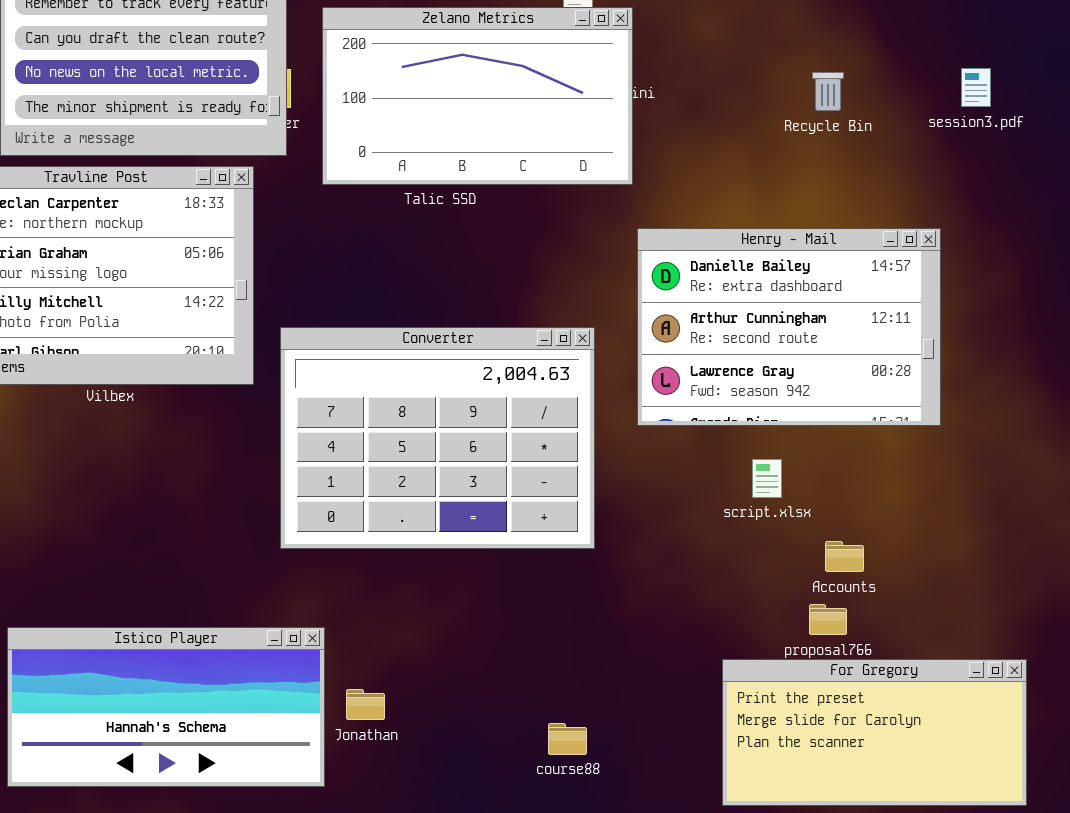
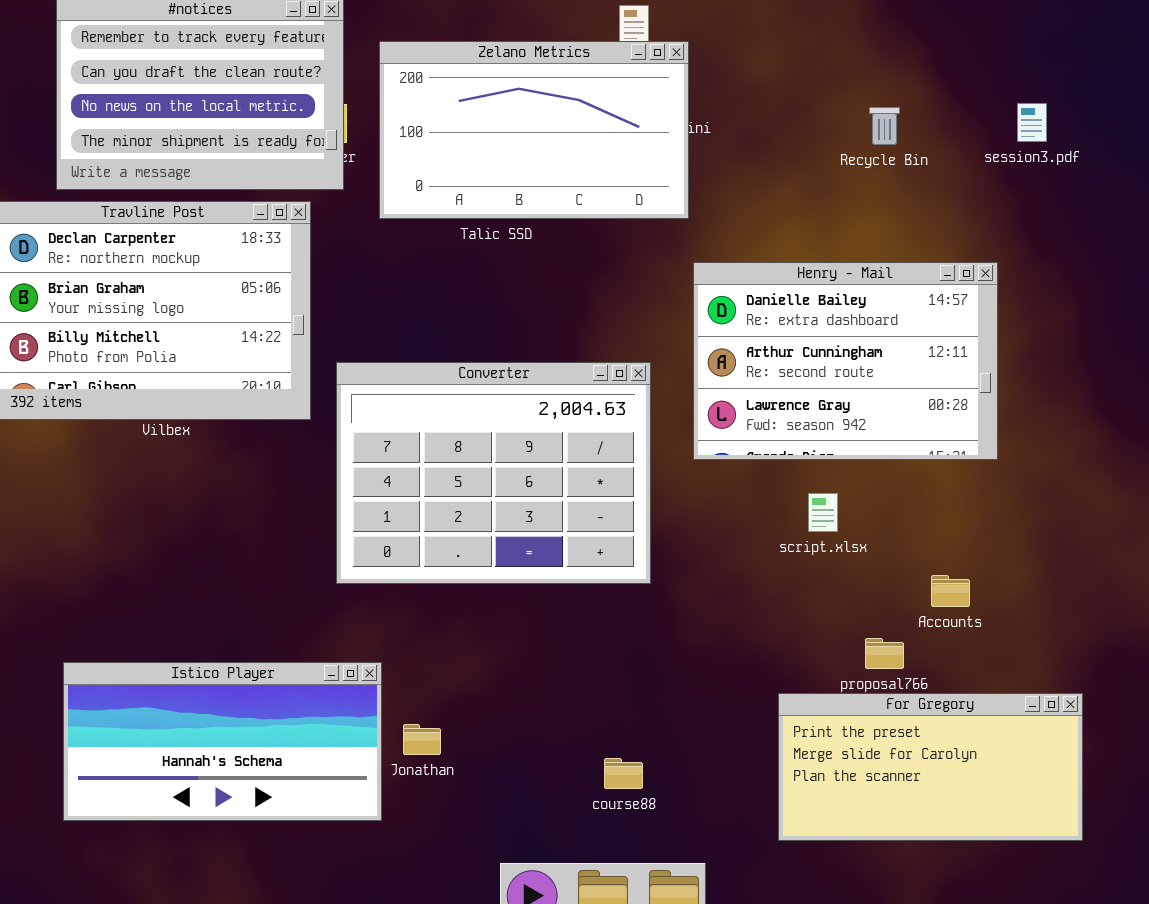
Accounts: [825,541,864,572] -> [931,575,970,607], moved

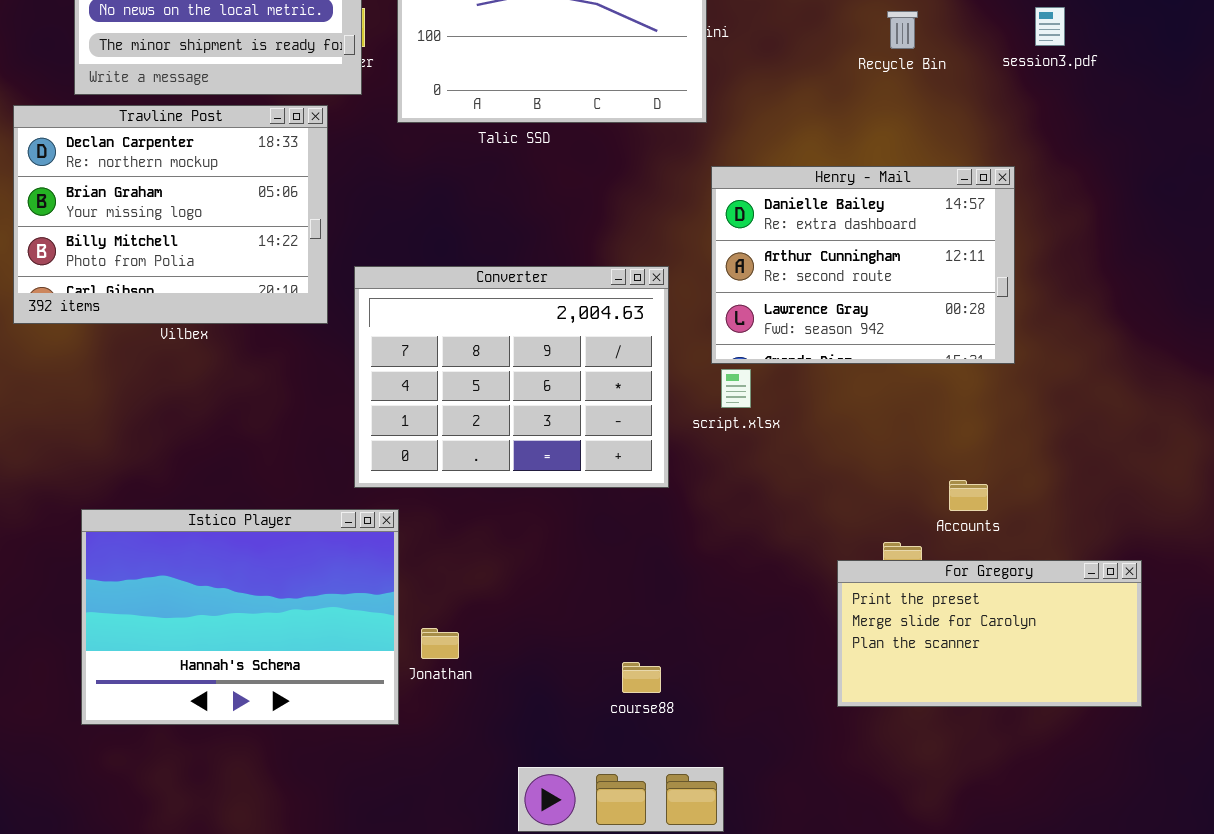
script.xlsx: [808,493,838,532] -> [721,369,751,408], moved
Istico Player: [63,662,382,821] -> [81,509,399,725], resized
For Gregory: [778,693,1083,841] -> [837,560,1142,707], moved

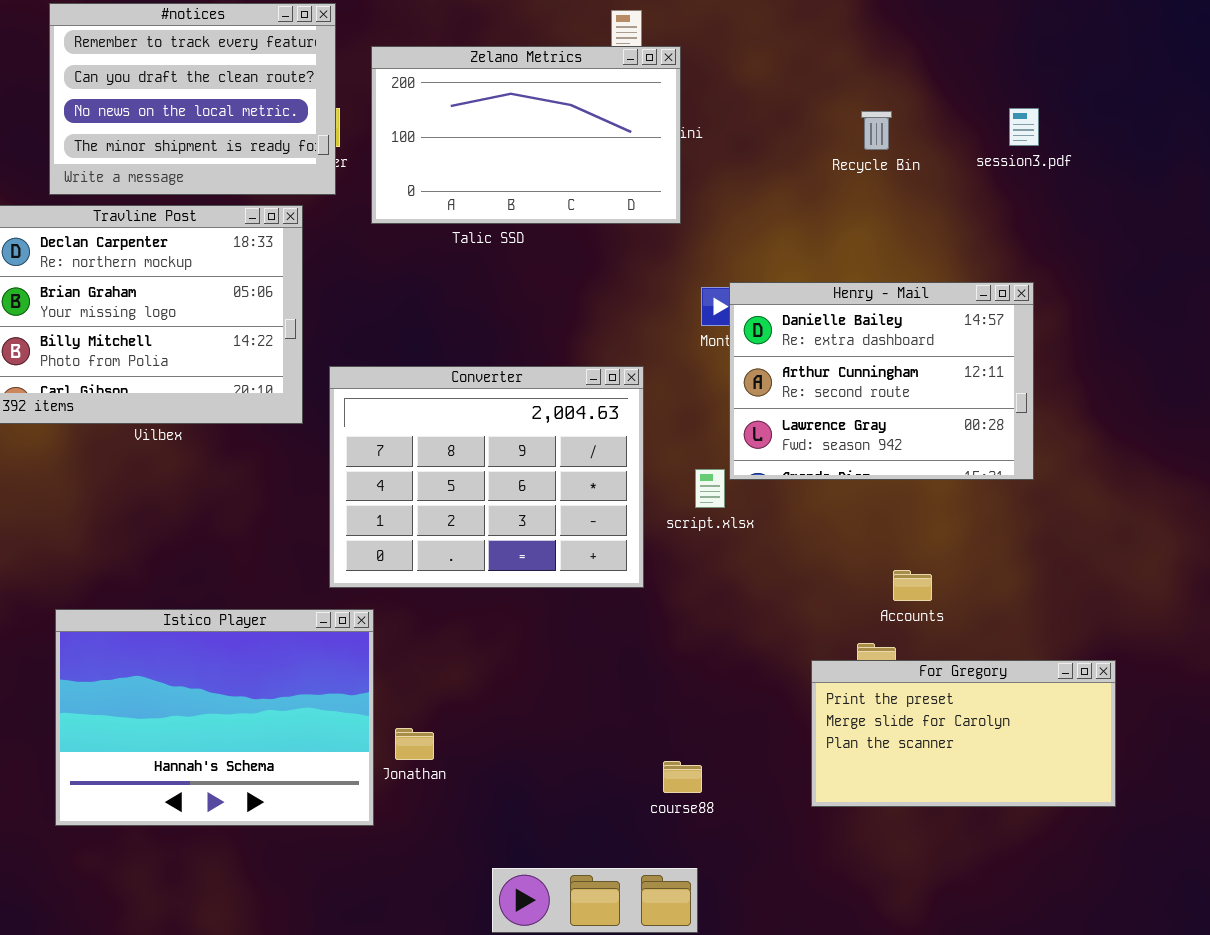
Henry - Mail: [711,166,1015,364] -> [729,282,1034,480], moved
Accounts: [949,480,988,511] -> [893,570,932,601], moved
course88: [622,662,661,693] -> [663,761,702,793], moved

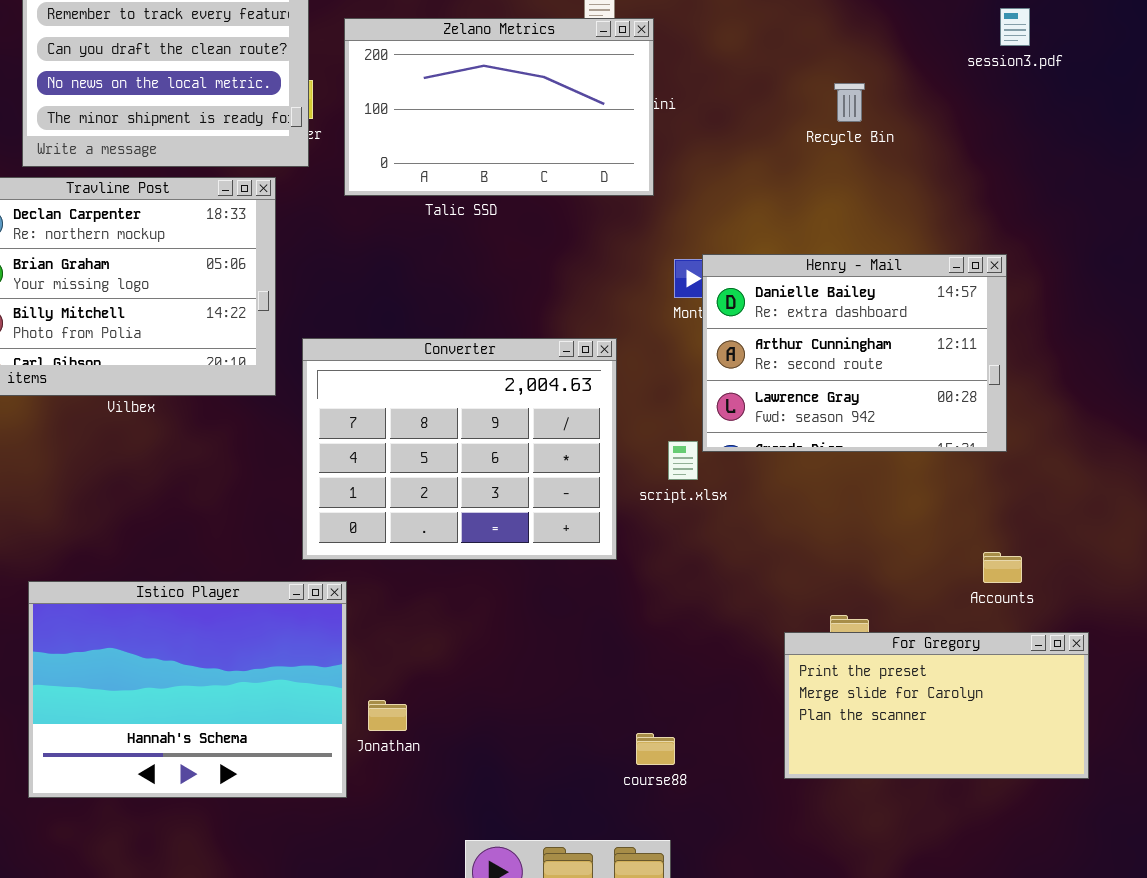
session3.pdf: [1009,108,1039,146] -> [1000,8,1030,46], moved
Accounts: [893,570,932,601] -> [983,552,1022,583], moved

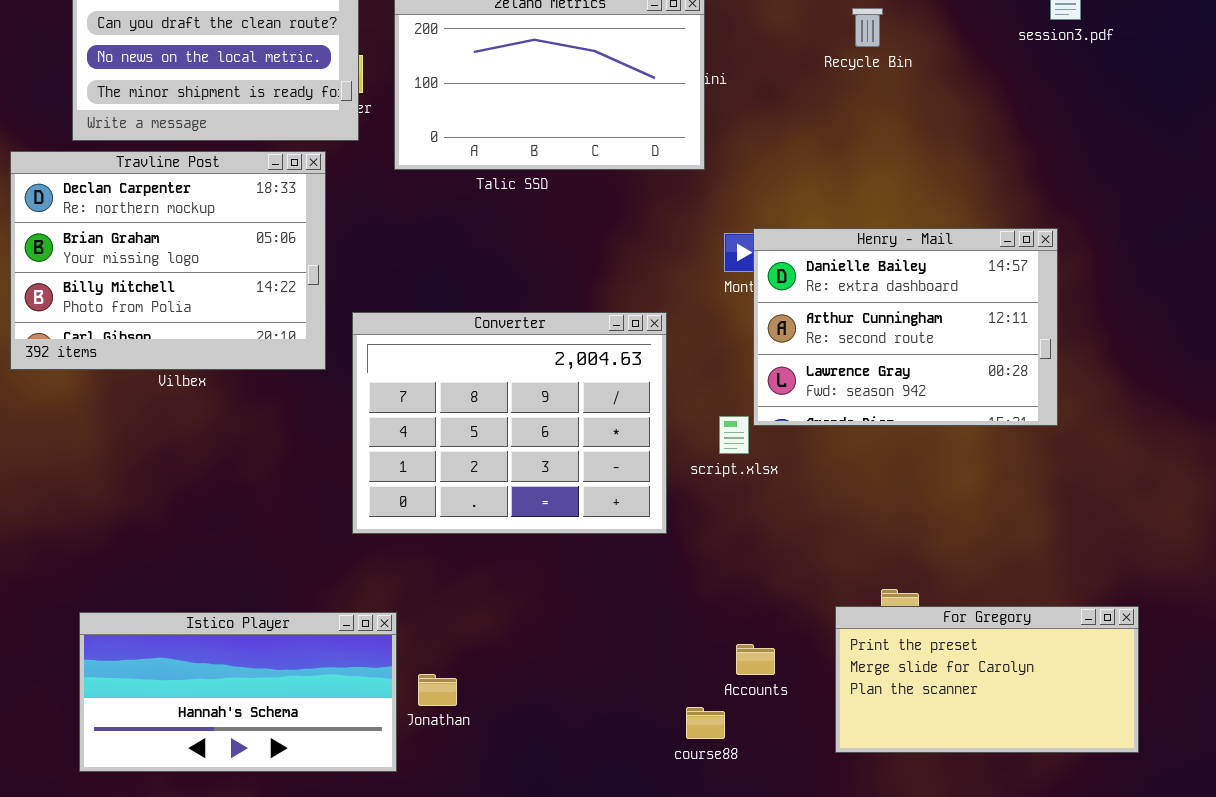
Recycle Bin: [834,83,865,122] -> [852,8,883,47], moved
Accounts: [983,552,1022,583] -> [736,644,775,675], moved
Istico Player: [28,581,347,798] -> [79,612,397,772], resized

